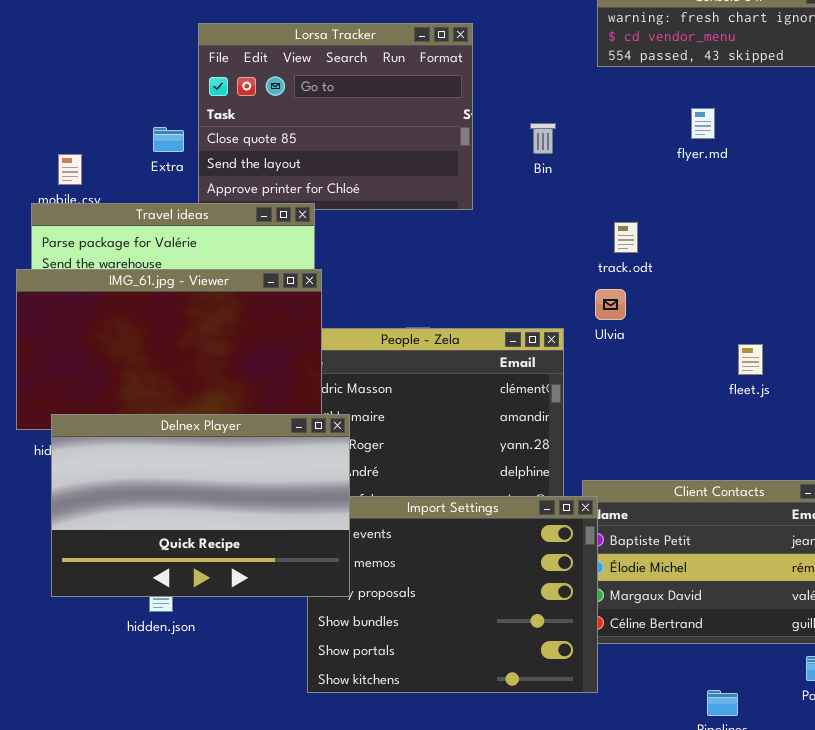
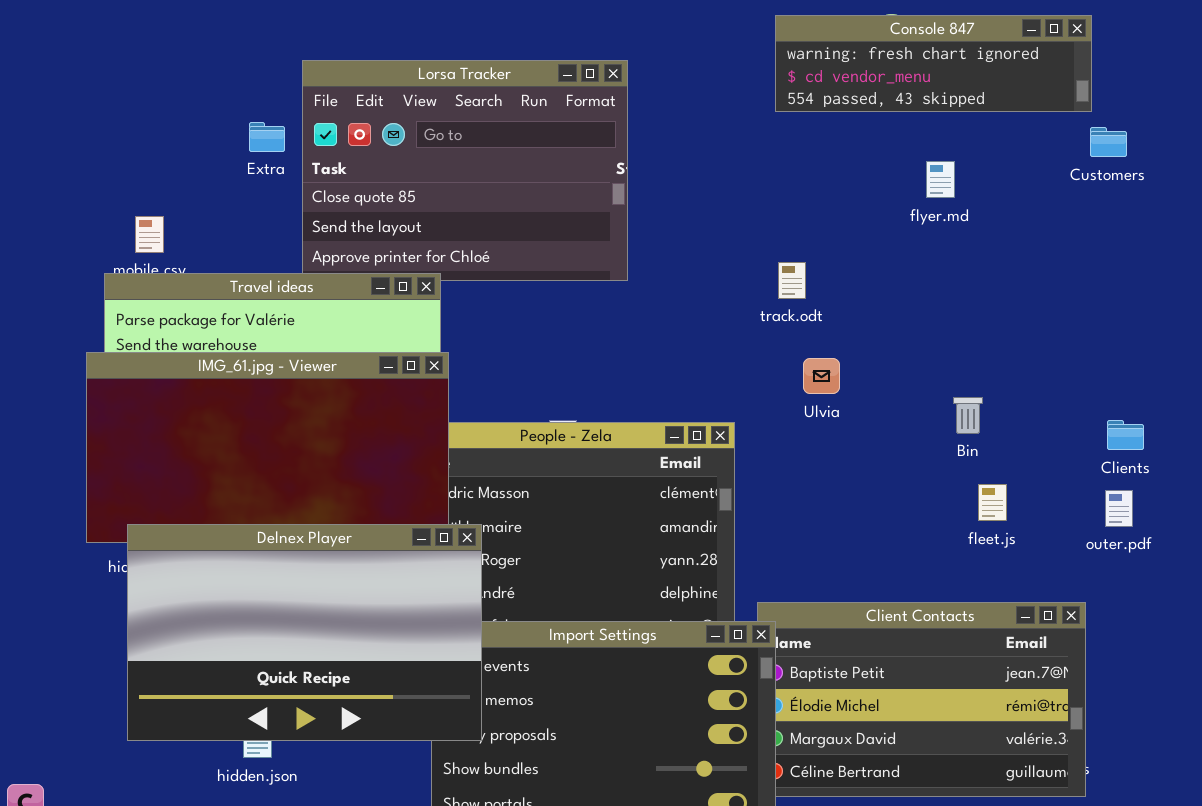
flyer.md: [691,108,715,139] -> [926,161,955,198], moved
Bin: [530,123,556,154] -> [953,397,983,434], moved
Extra: [153,127,184,152] -> [249,122,285,152], moved
track.odt: [614,222,638,253] -> [778,262,806,299], moved
Ulvia: [595,289,626,320] -> [803,358,840,394], moved
fleet.js: [738,344,763,375] -> [978,484,1007,521], moved

